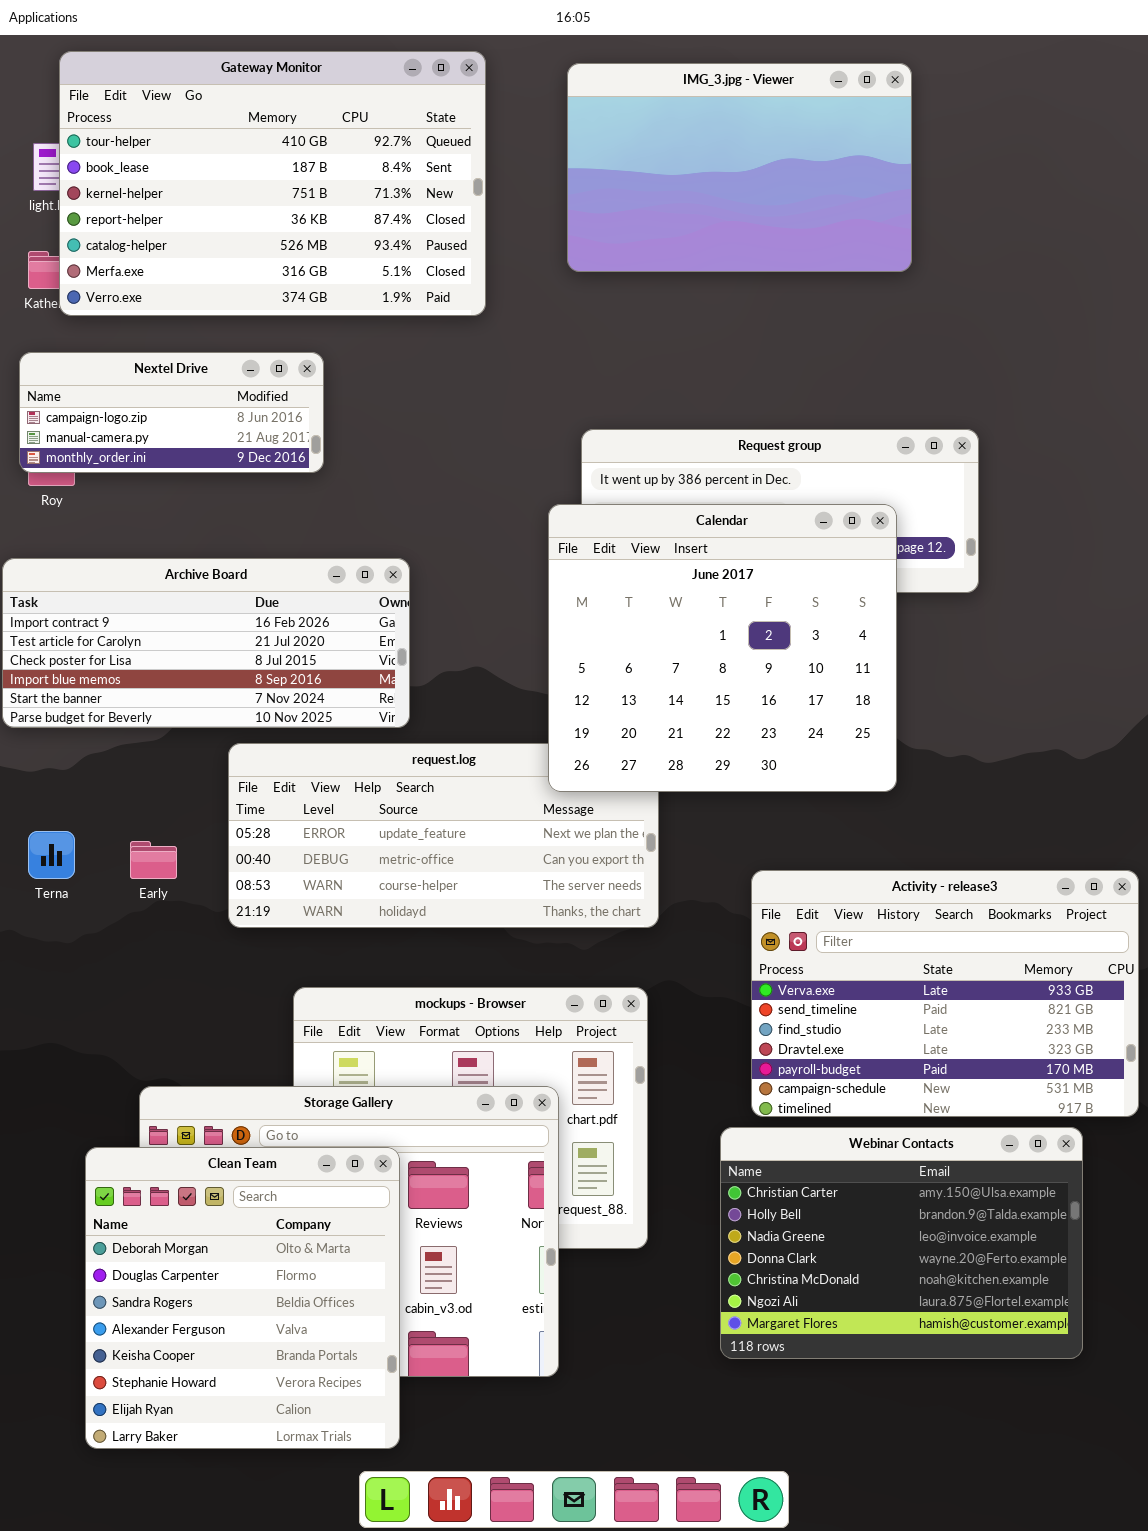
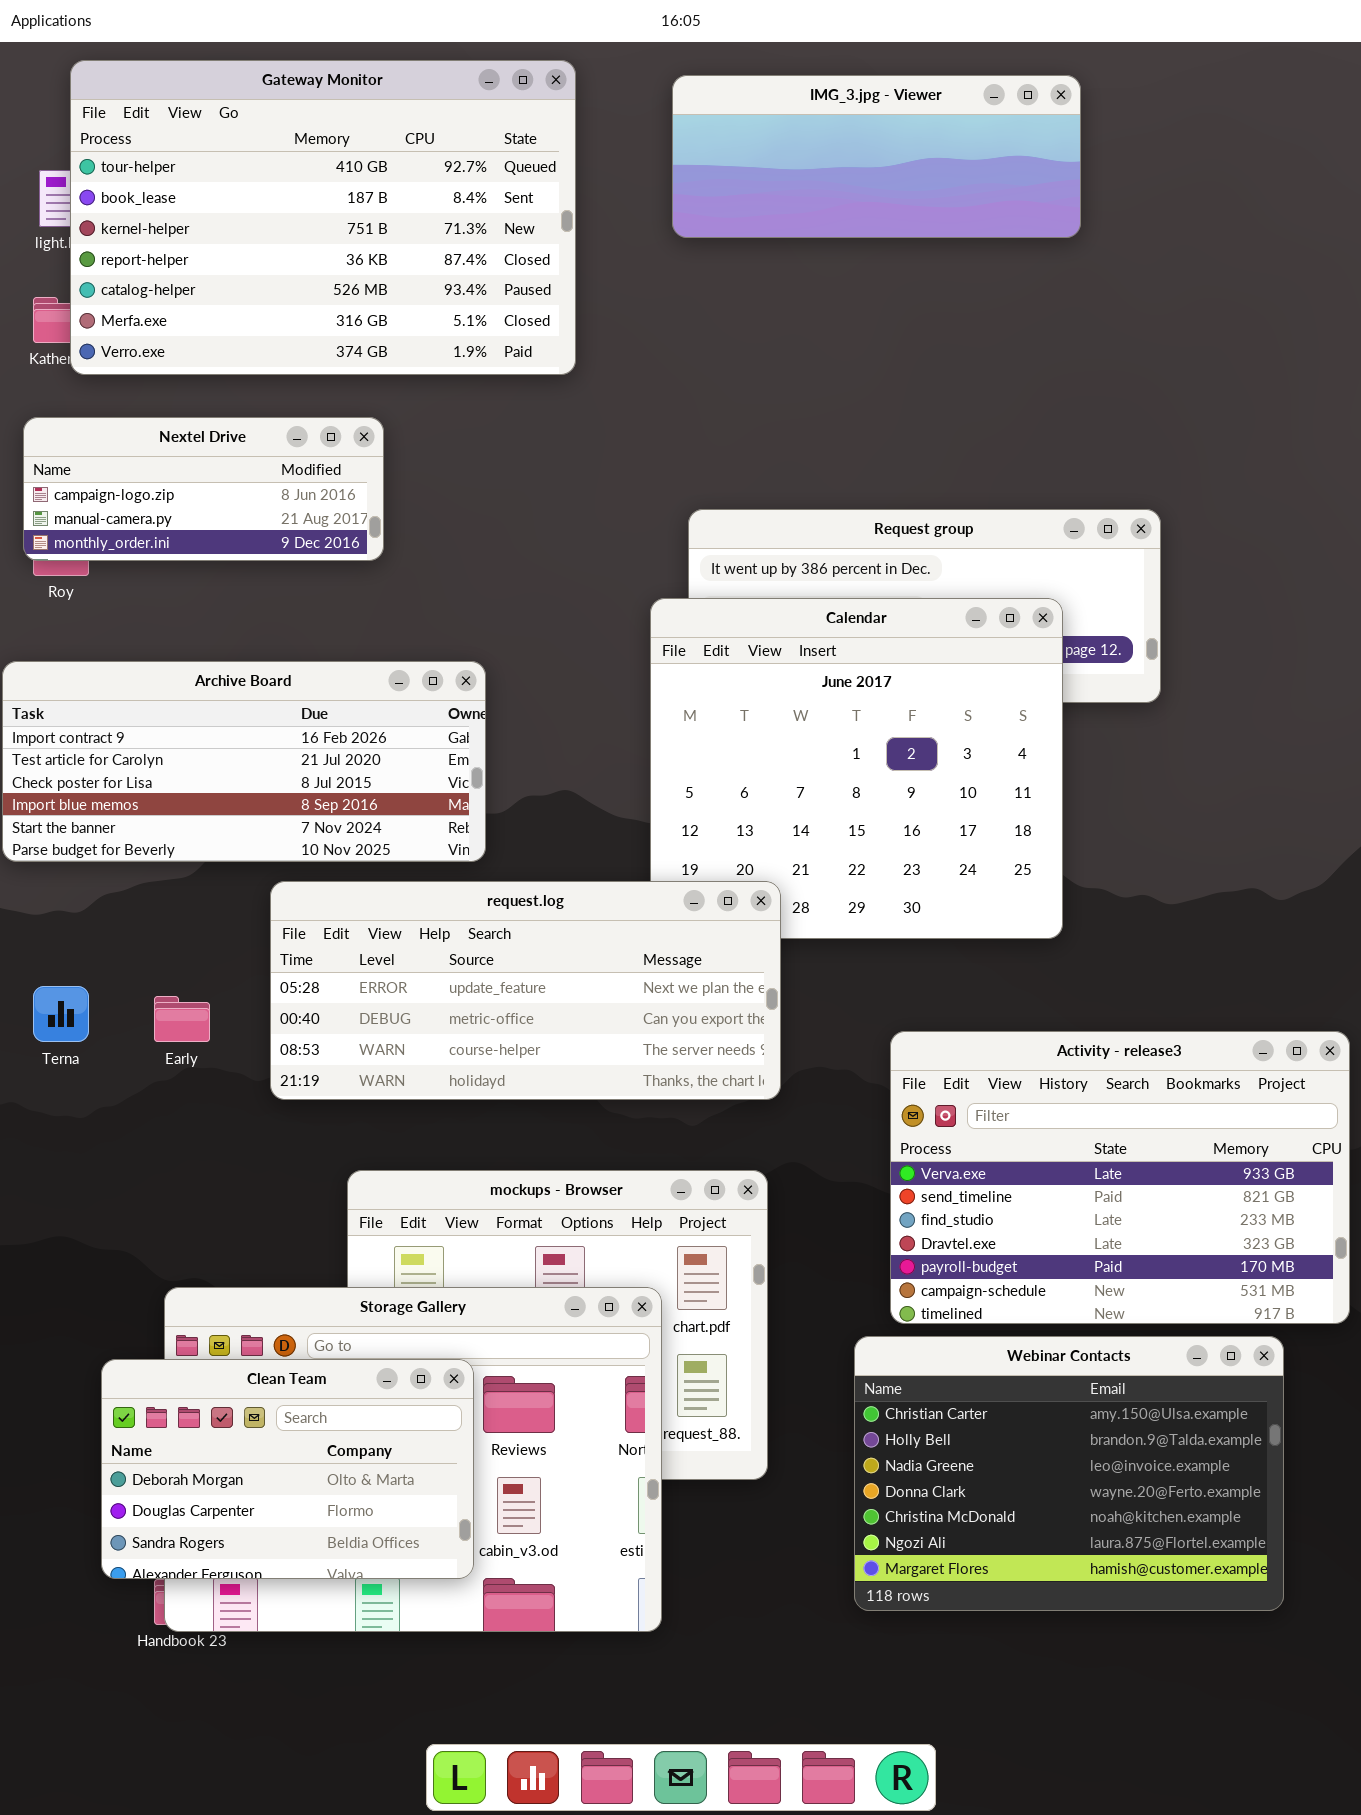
IMG_3.jpg - Viewer: [567,63,912,272] -> [672,75,1081,238], resized
request.log: [228,743,659,928] -> [270,881,781,1100], raised
Clean Team: [85,1147,400,1449] -> [101,1359,474,1579], resized

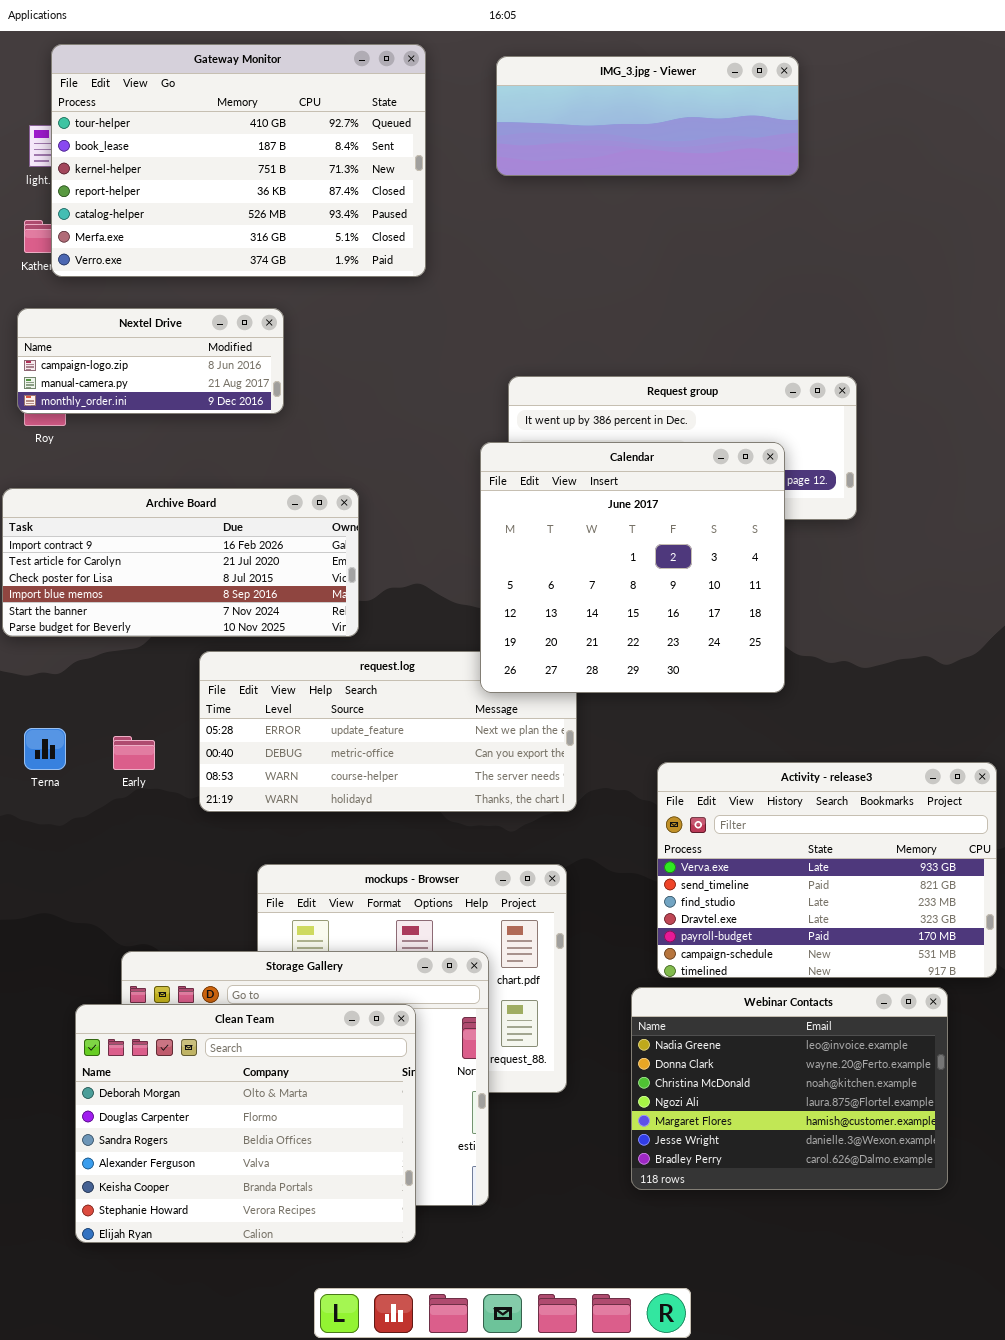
Calendar: [650,598,1063,939] -> [480,442,785,693], raised
Webinar Contacts: [854,1336,1284,1611] -> [631,987,948,1190], scrolled down 2 rows
Clean Team: [101,1359,474,1579] -> [75,1004,416,1243], resized

